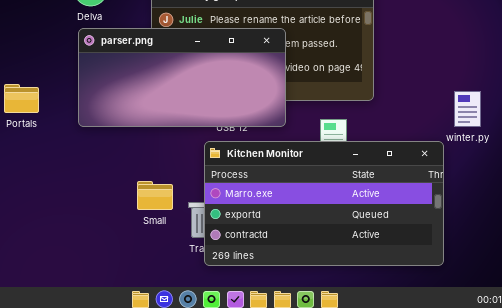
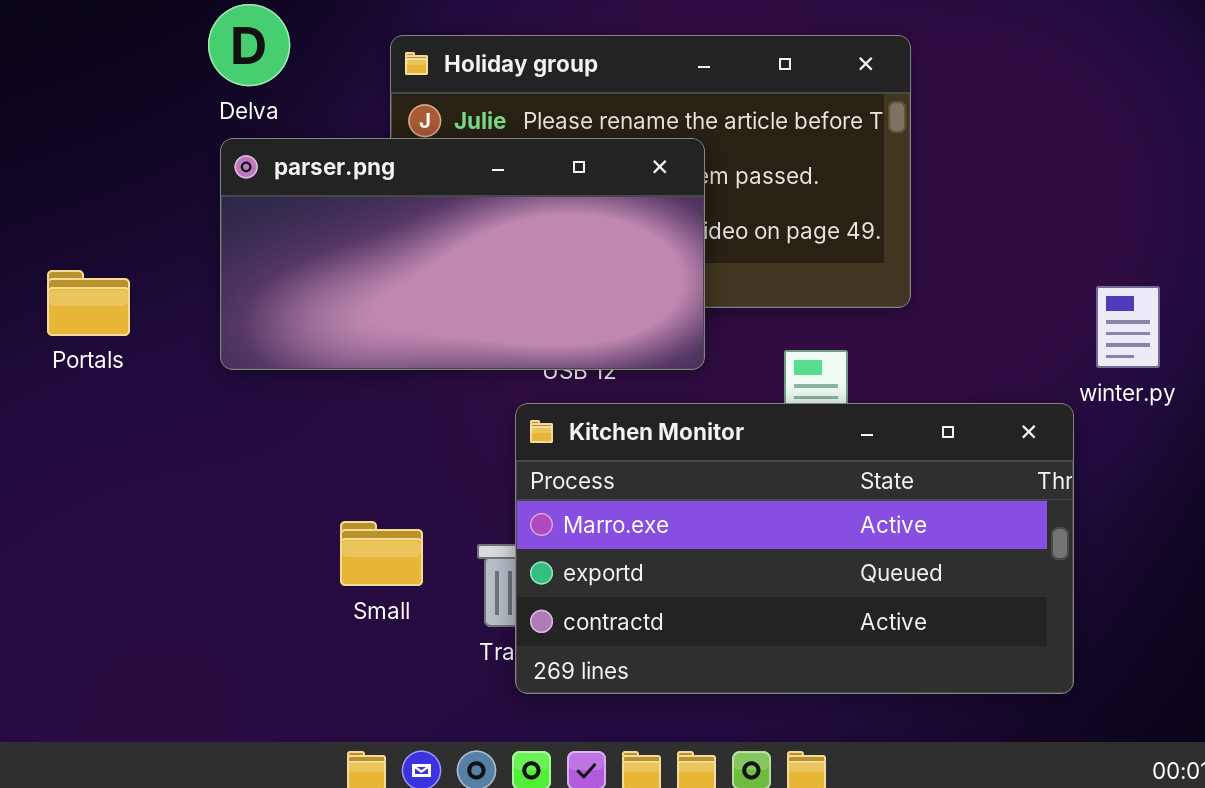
Small: [137,181,173,210] -> [340,521,423,586], moved

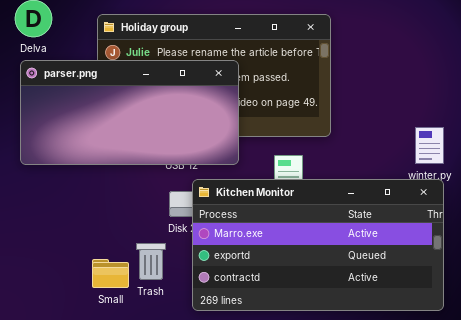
Kitchen Monitor: [515,403,1074,694] -> [192,179,444,311], moved
Small: [340,521,423,586] -> [92,259,129,288], moved

